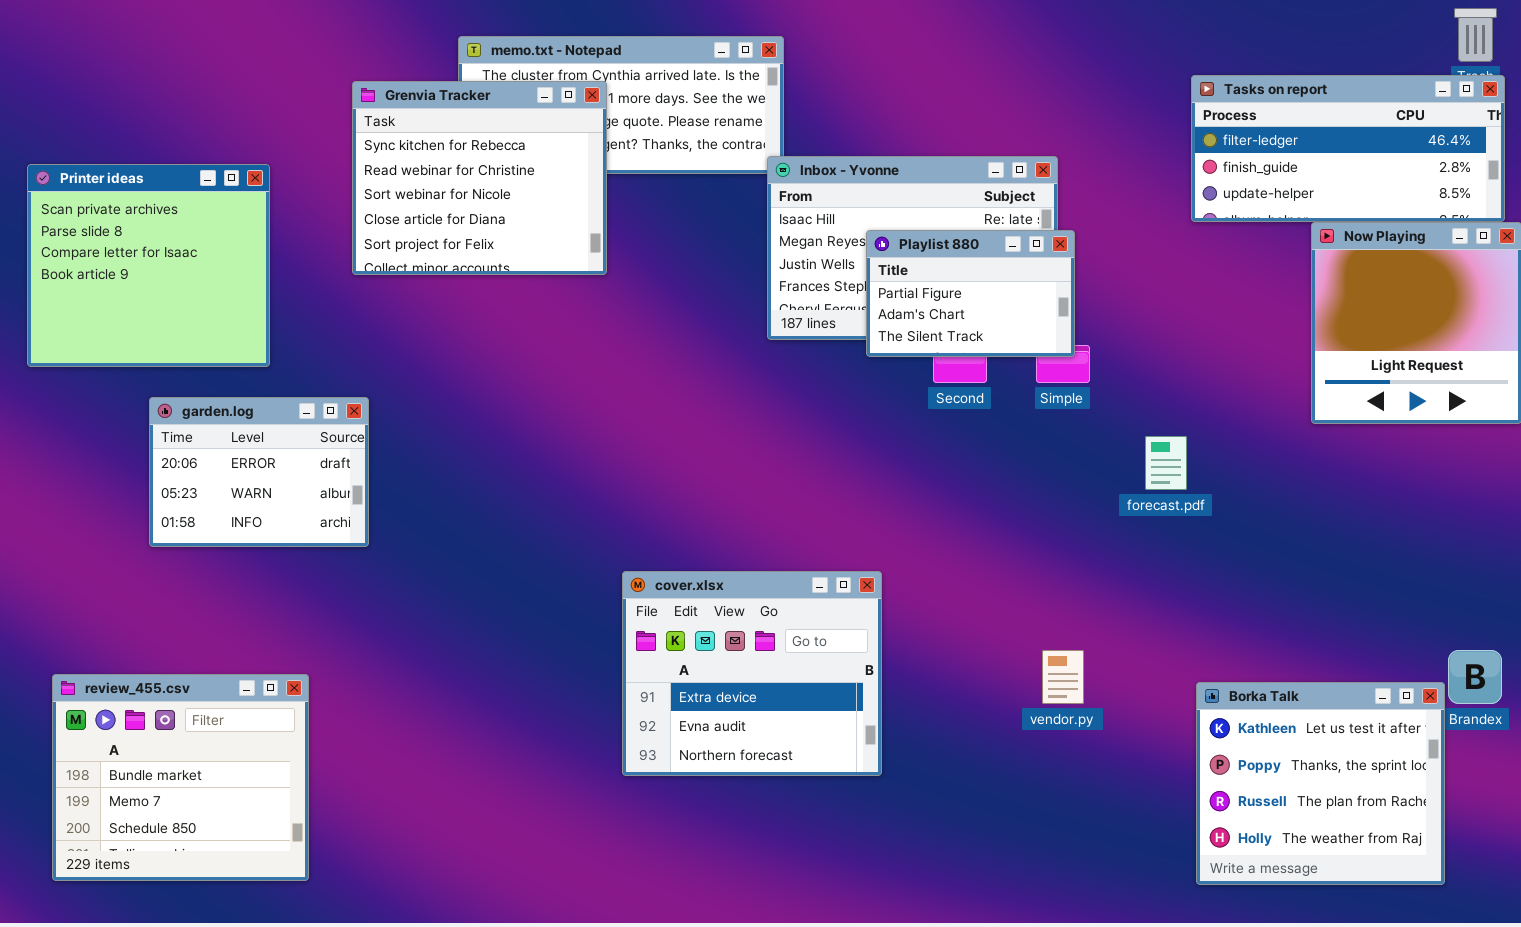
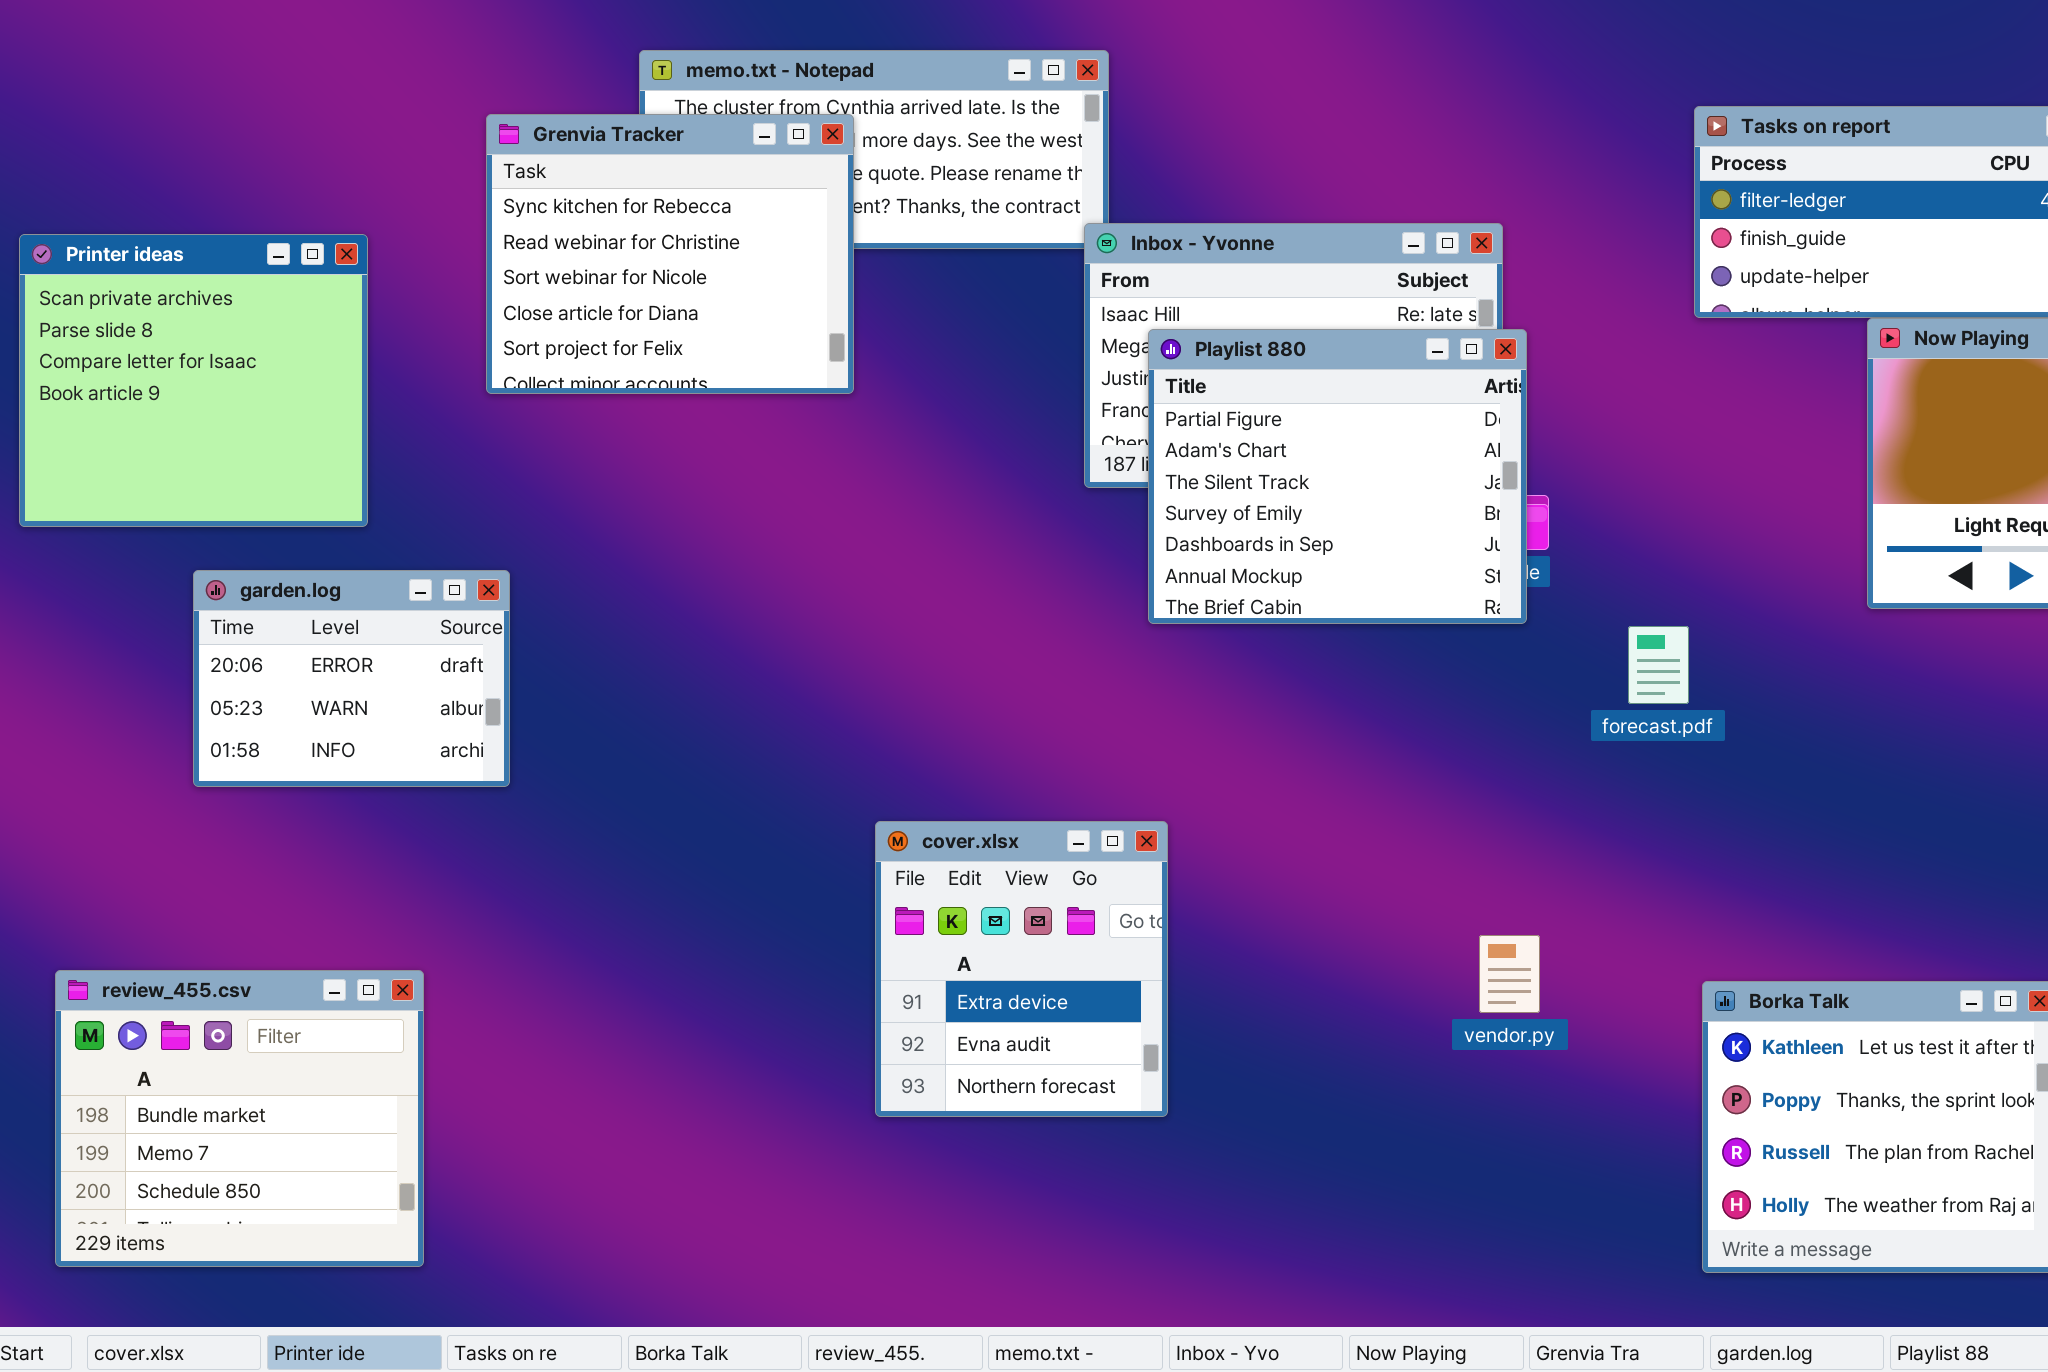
Playlist 880: [866,230,1075,357] -> [1148,329,1527,624], resized
cover.xlsx: [622,571,882,776] -> [875,821,1168,1117], resized

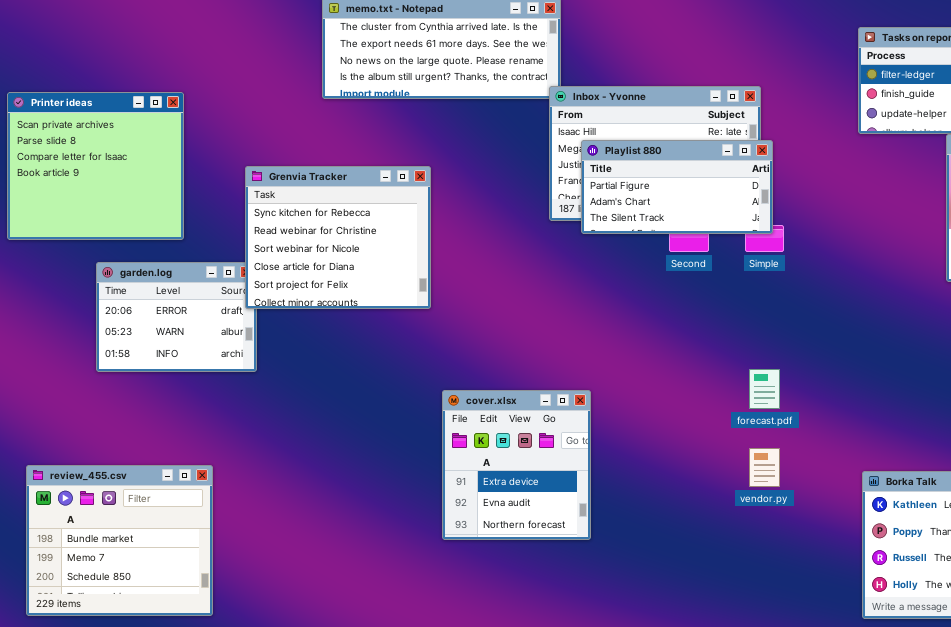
Grenvia Tracker: [486,114,854,394] -> [245,166,431,309], moved
Playlist 880: [1148,329,1527,624] -> [581,140,773,234], resized
forecast.pdf: [1628,626,1689,704] -> [749,369,780,409], moved

